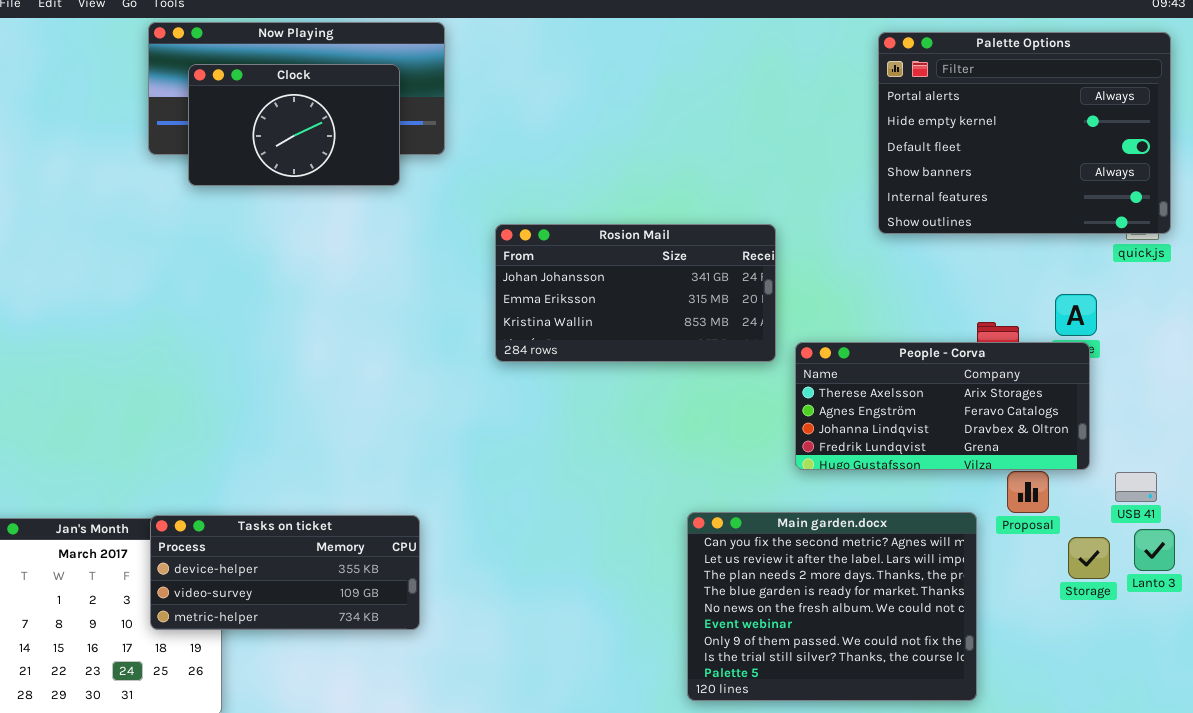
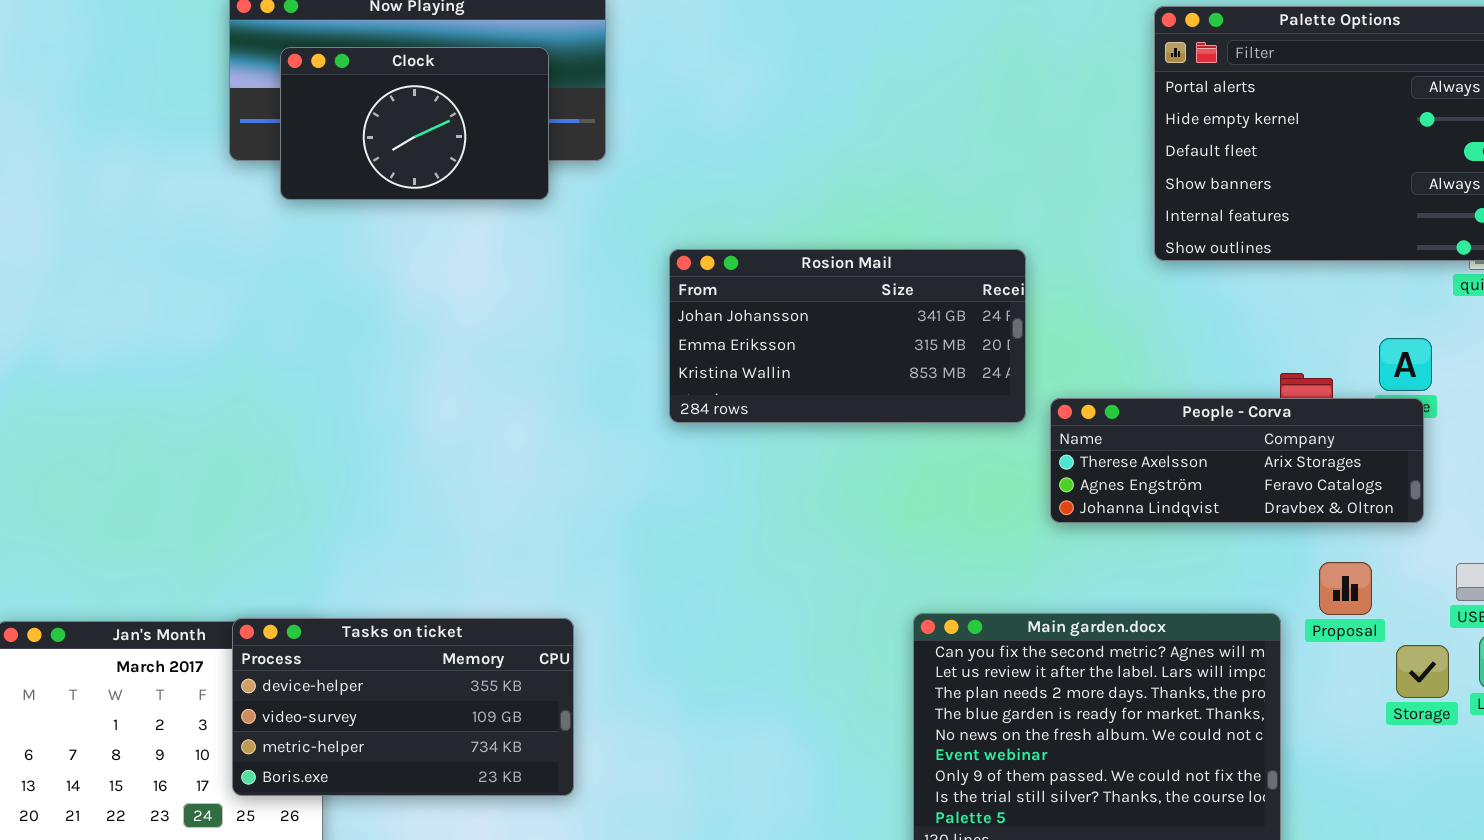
People - Corva: [795,342,1090,470] -> [1050,398,1424,523], resized
Tasks on ticket: [150,515,420,630] -> [232,618,574,796], resized

